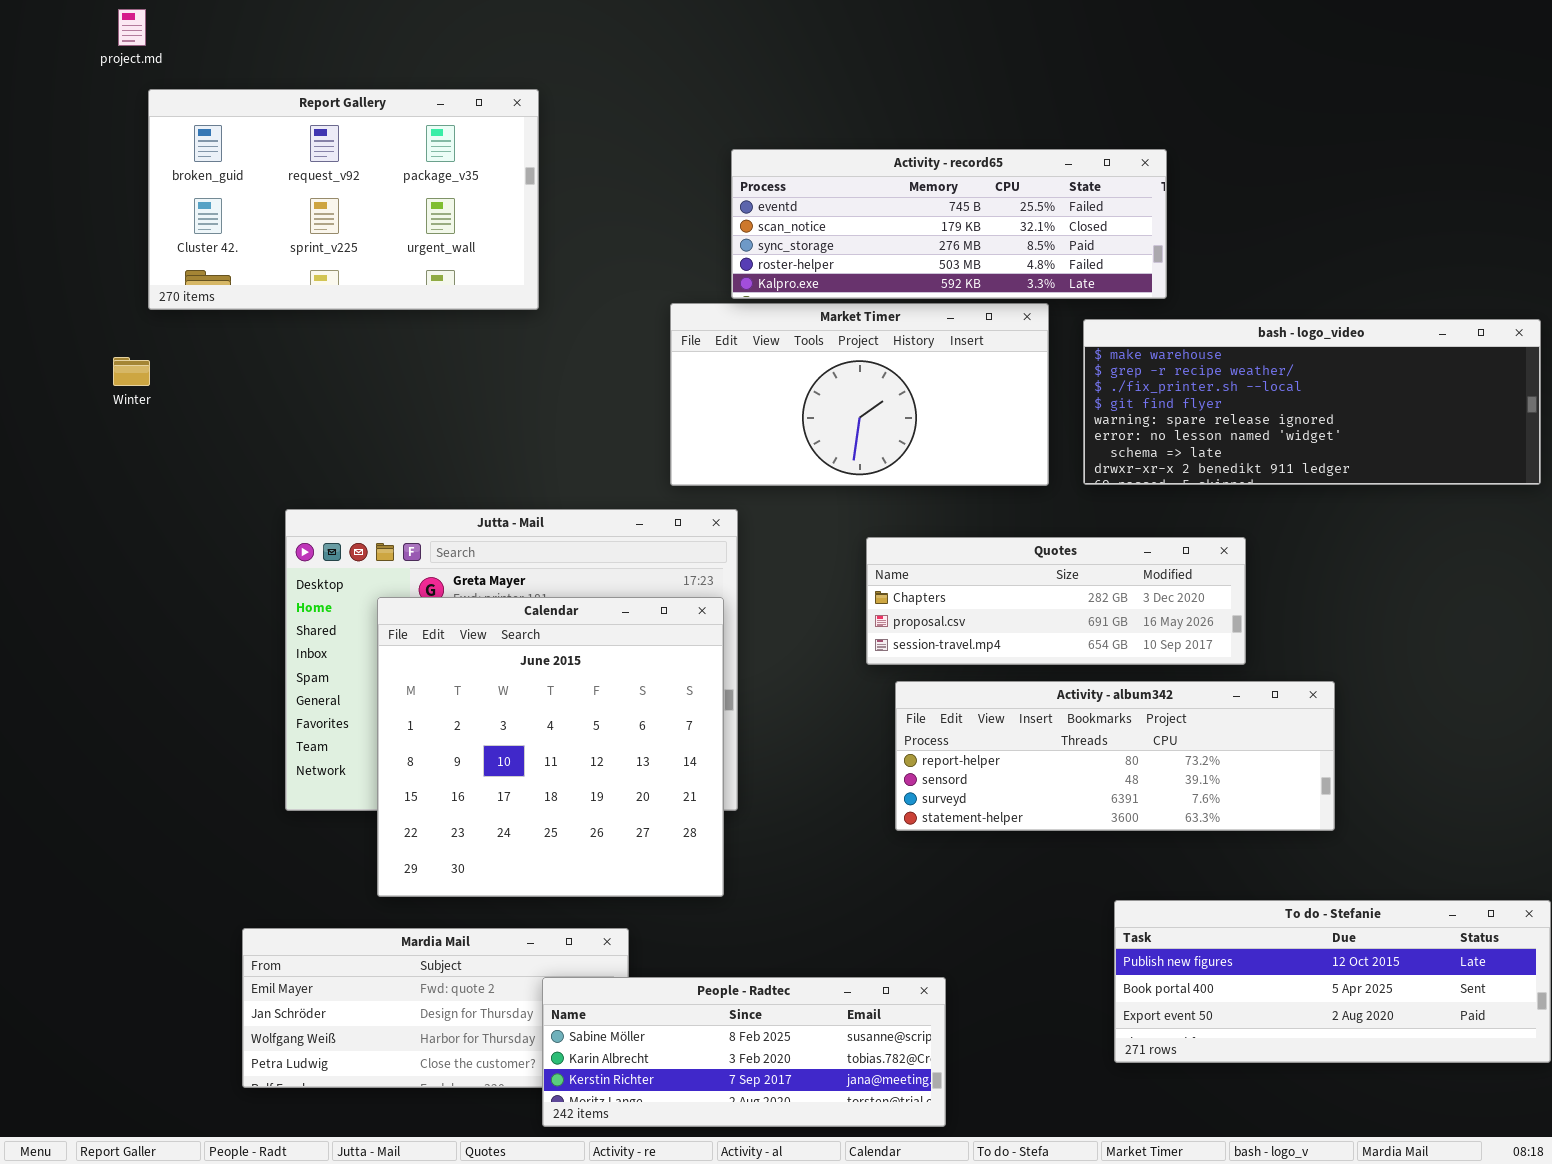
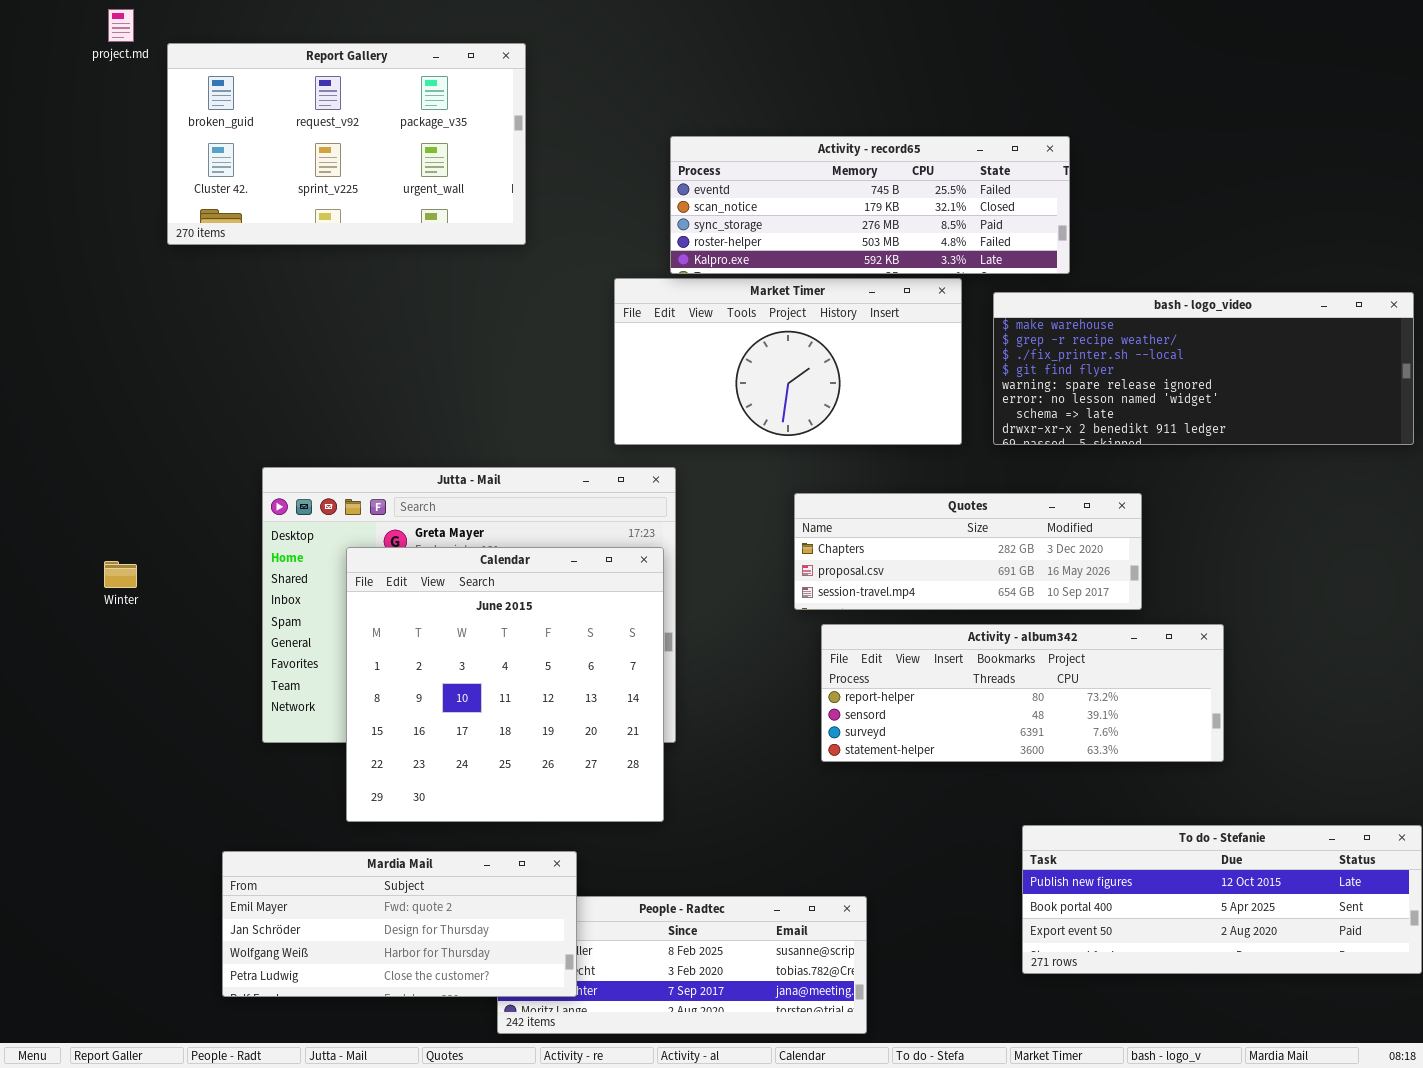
Report Gallery: [148,89,539,310] -> [167,43,526,245], moved
Winter: [113,357,150,386] -> [104,561,137,588], moved
Mardia Mail: [242,928,629,1088] -> [222,851,577,997], raised

